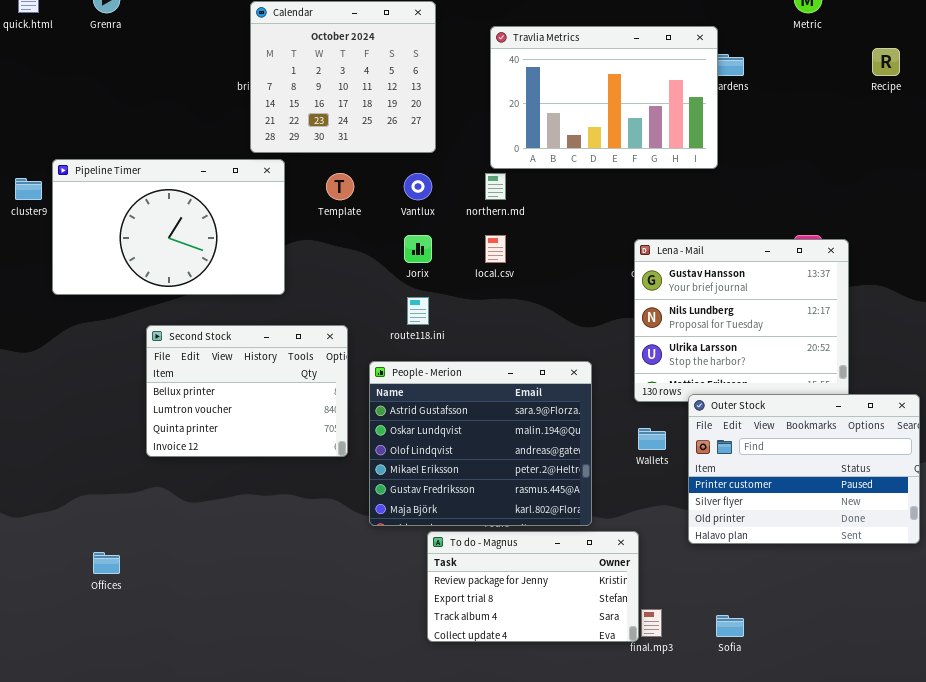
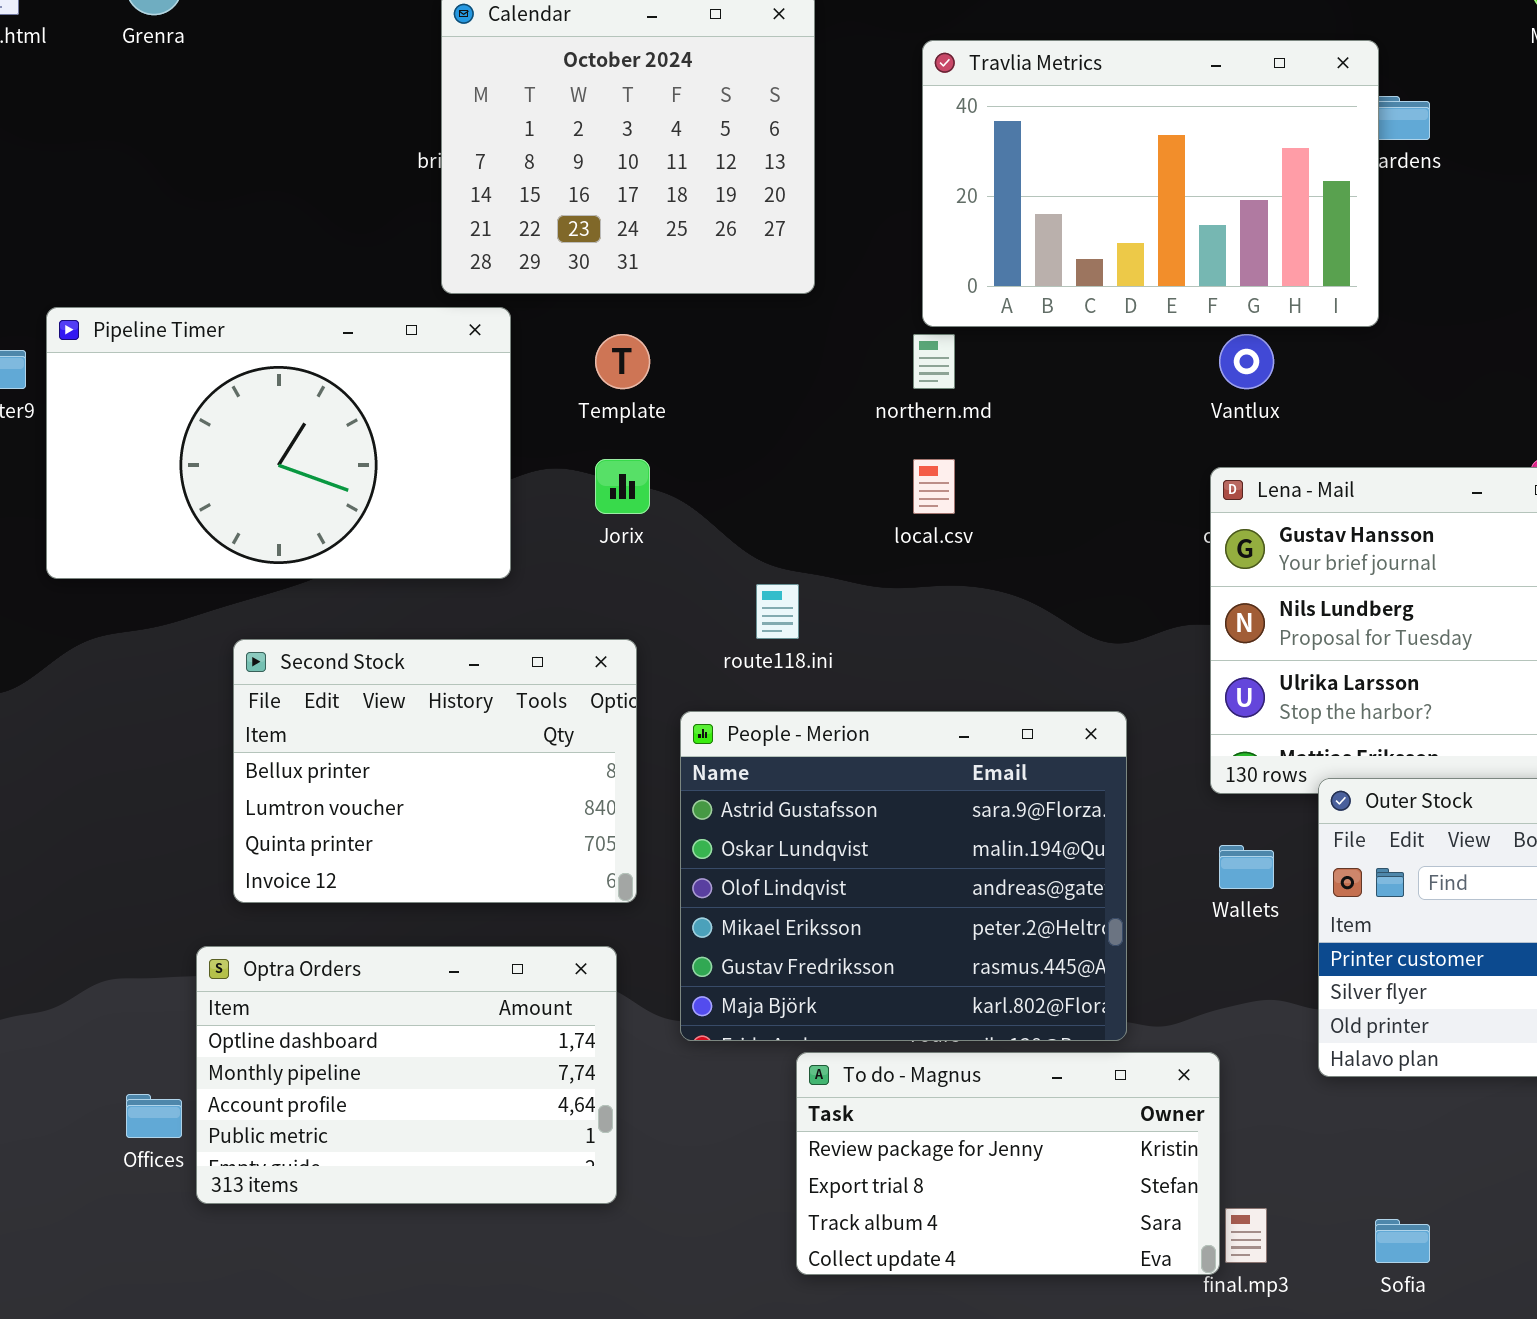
Vantlux: [404,173,432,200] -> [1219,334,1274,389], moved
Jorix: [404,235,432,263] -> [595,459,650,514], moved
Optra Orders: none -> [196,946,617,1204], opened

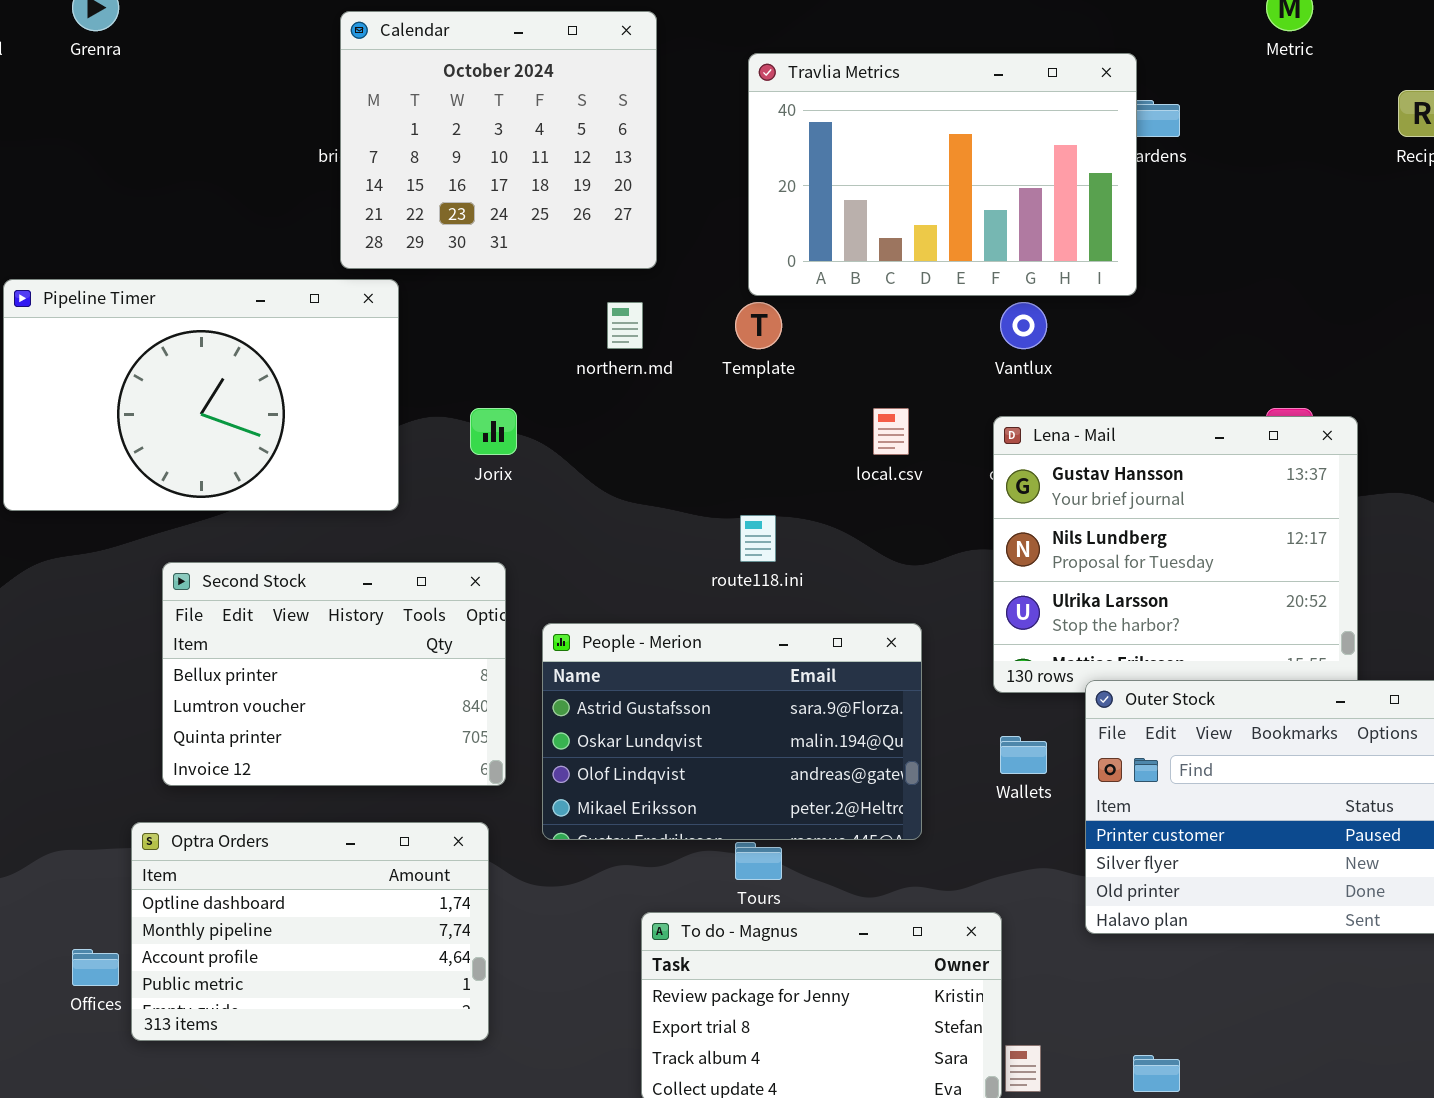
Template: [595,334,650,389] -> [735,302,782,349], moved
northern.md: [913,334,955,389] -> [607,302,643,349], moved
local.csv: [913,459,955,514] -> [873,408,909,455], moved
route118.ini: [756,584,799,639] -> [740,515,776,562], moved
People - Merion: [680,711,1127,1041] -> [542,623,922,840], resized

